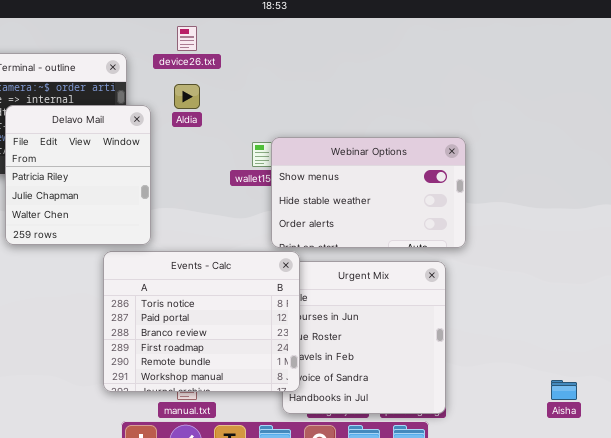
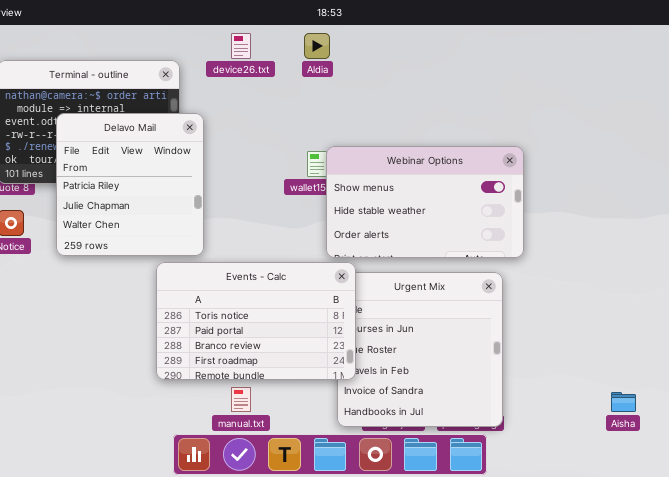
Aldia: [174,84,200,109] -> [304,33,330,59], moved
Events - Calc: [103,251,300,392] -> [156,262,356,380], resized

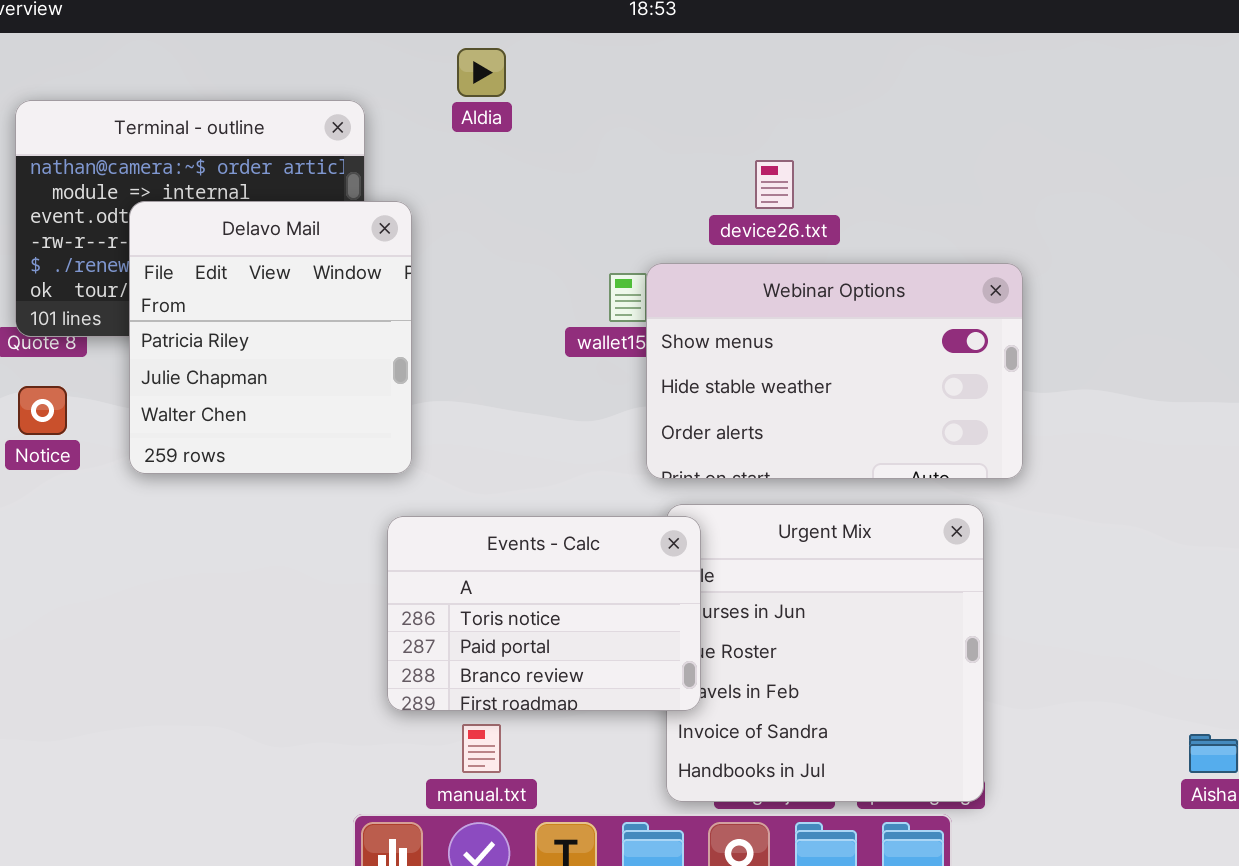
device26.txt: [231,33,251,59] -> [755,160,794,209], moved
Aldia: [304,33,330,59] -> [457,48,506,97], moved
Events - Calc: [156,262,356,380] -> [387,516,701,711], resized

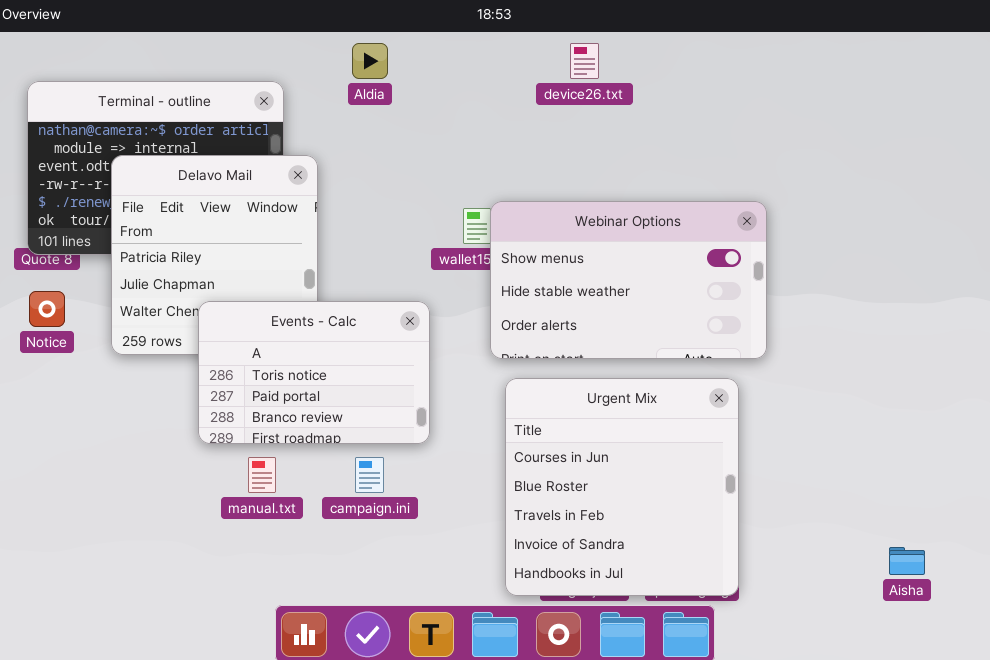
device26.txt: [755,160,794,209] -> [570,43,599,79], moved
Events - Calc: [387,516,701,711] -> [198,301,430,444], moved
manual.txt: [462,724,501,773] -> [248,457,276,493], moved

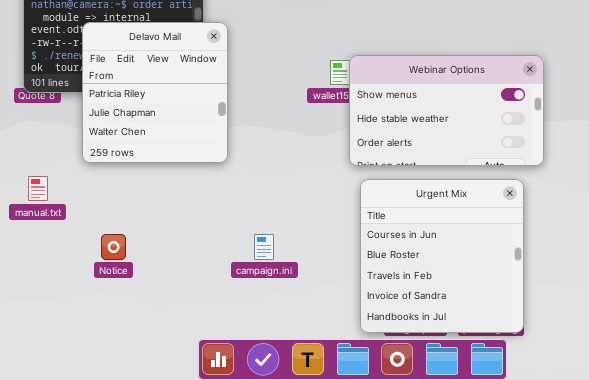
Notice: [29,291,65,327] -> [101,234,126,260], moved
Events - Calc: [198,301,430,444] -> none, closed
manual.txt: [248,457,276,493] -> [28,176,48,201], moved

